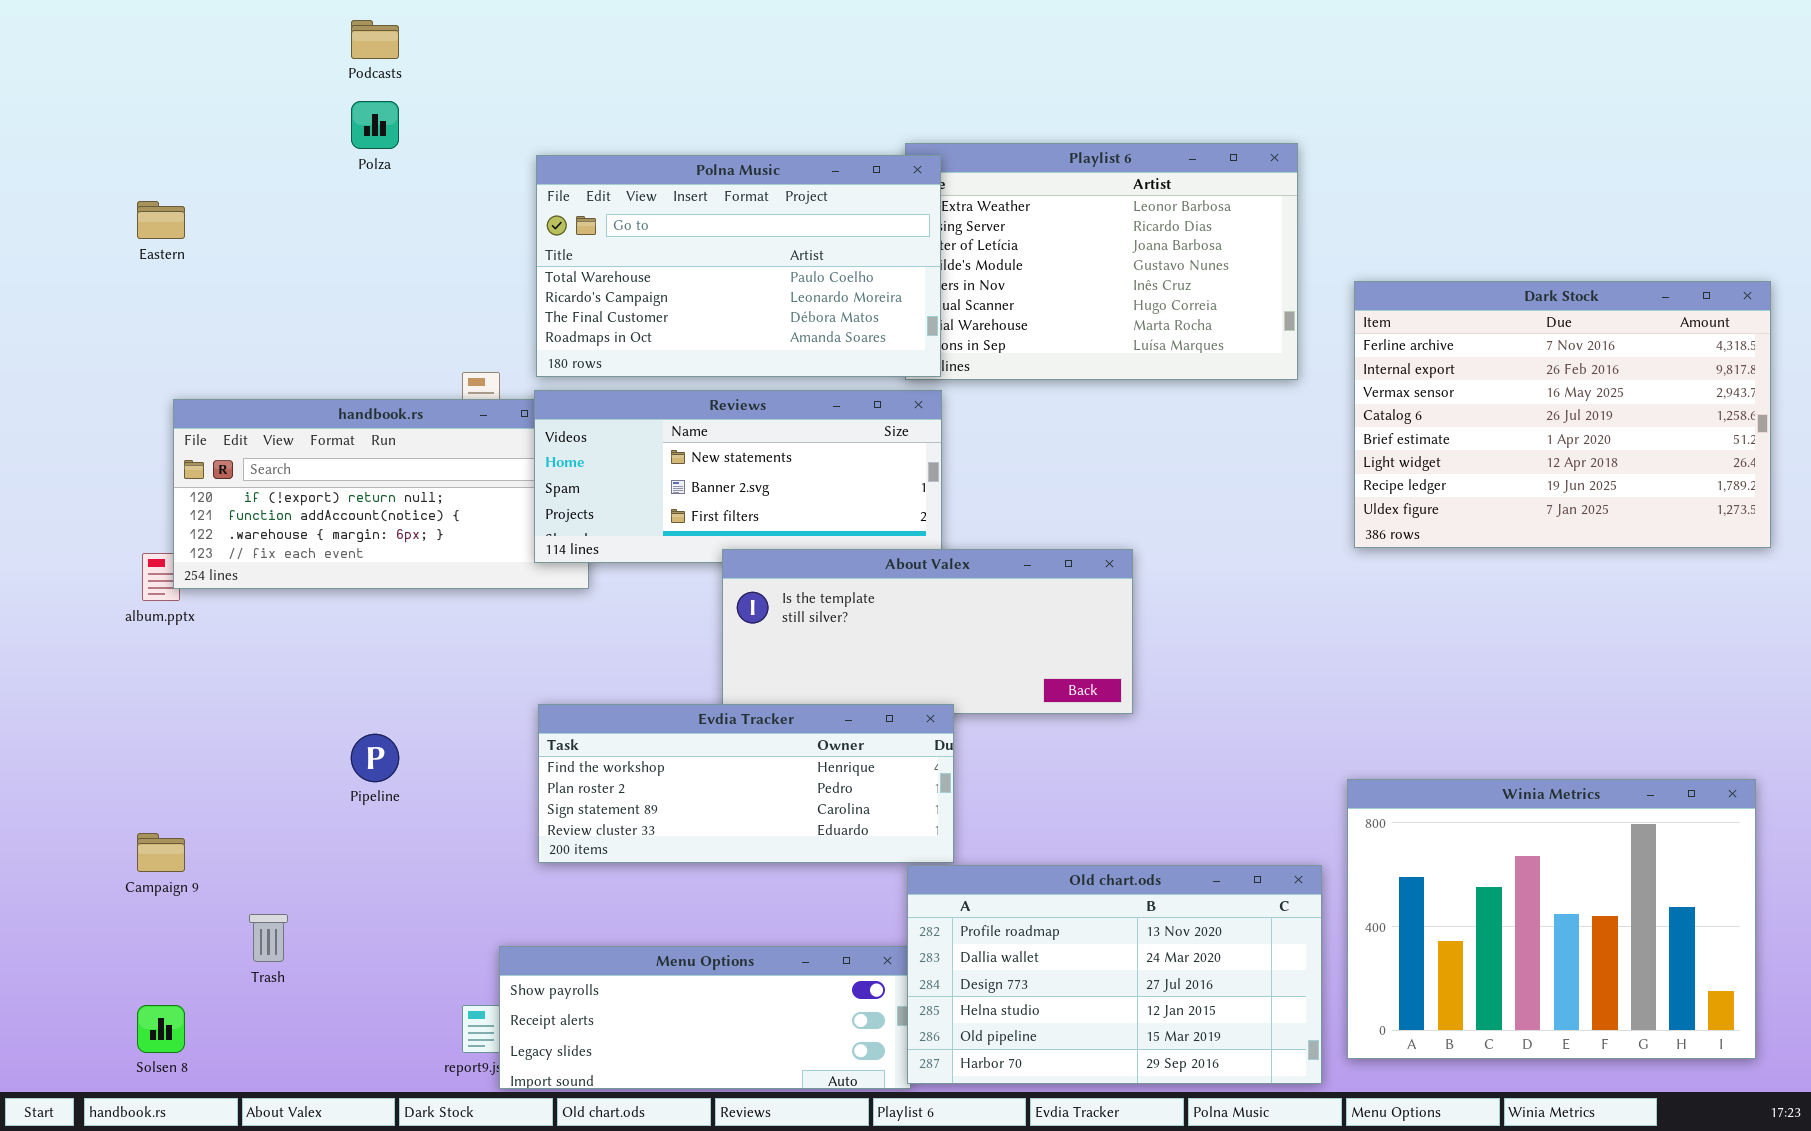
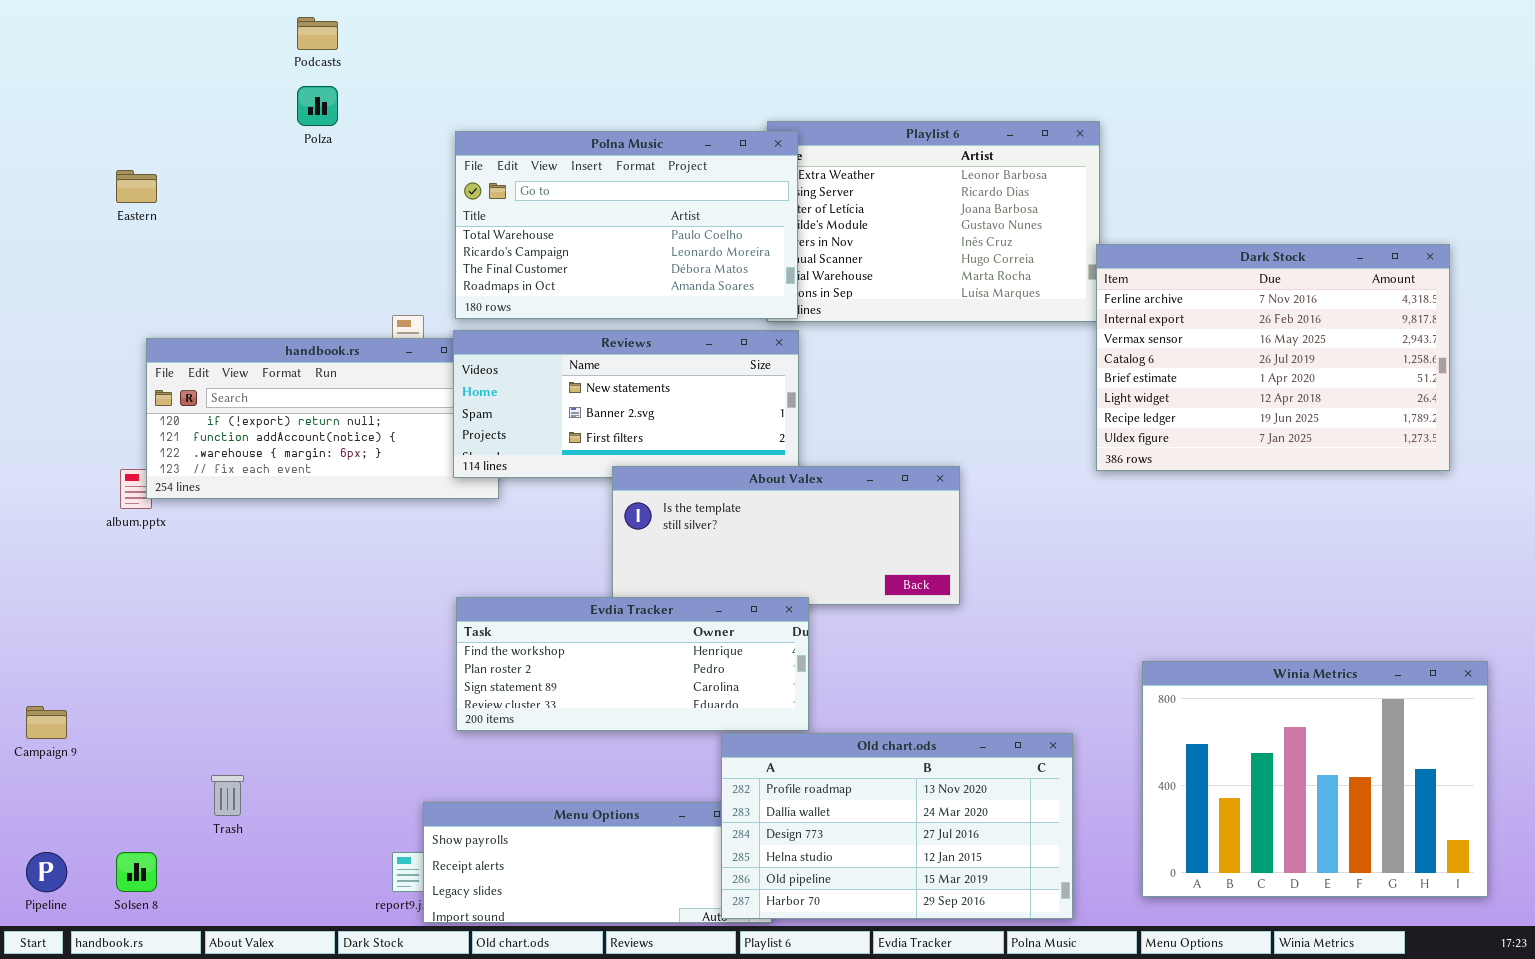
Dark Stock: [1354,281,1771,548] -> [1096,244,1450,471], moved
Pipeline: [351,734,399,782] -> [26,852,67,892], moved
Campaign 9: [137,833,185,872] -> [26,706,67,739], moved
Old chart.ods: [907,865,1322,1084] -> [721,733,1073,919], moved

